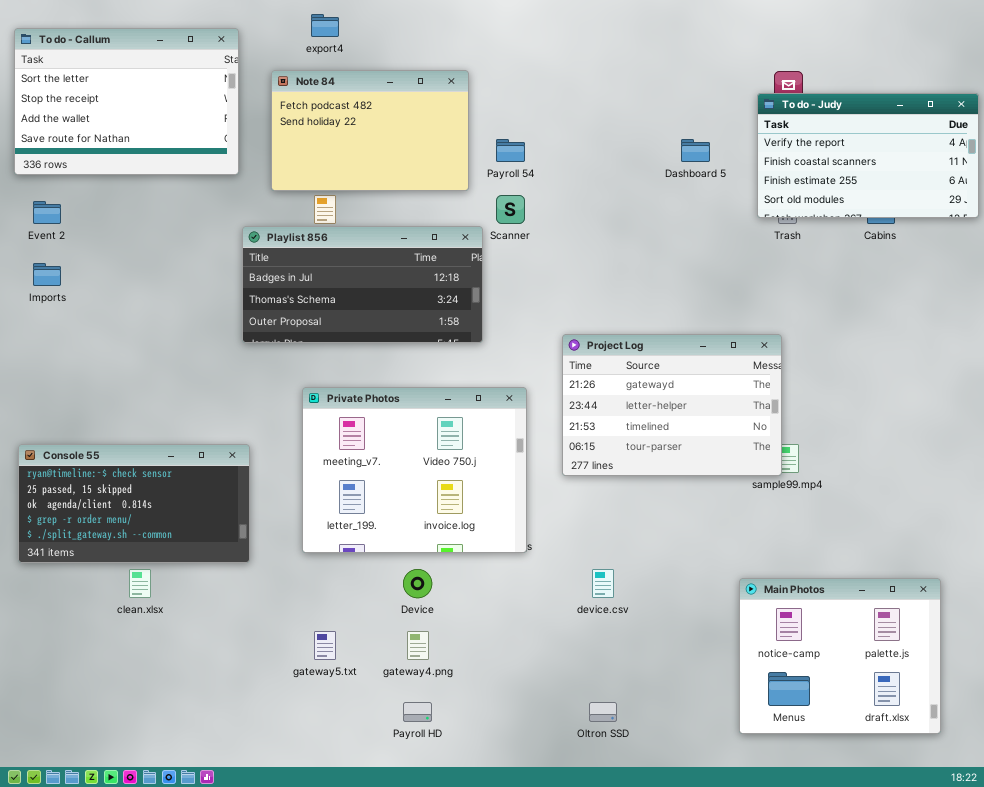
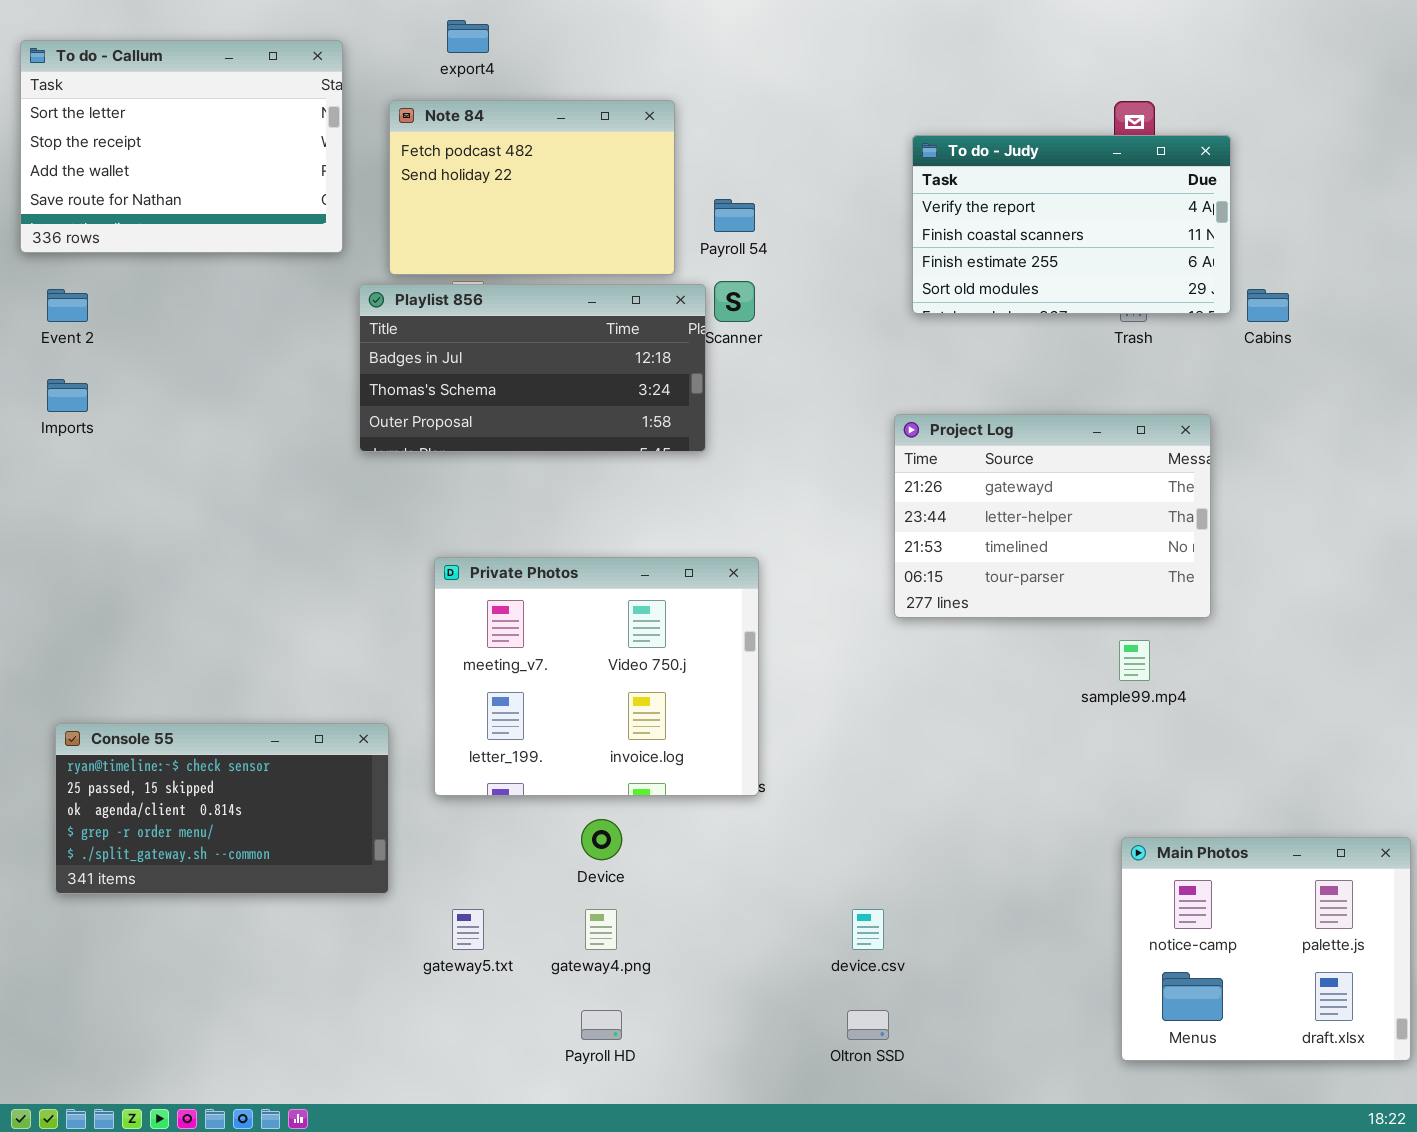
To do - Judy: [757,93,979,218] -> [912,135,1231,314], moved
Playlist 856: [242,226,483,343] -> [359,284,706,452], moved
Project Log: [562,334,782,476] -> [894,414,1211,618], moved
Console 55: [18,444,250,563] -> [55,723,389,894], moved
device.csv: [592,569,614,598] -> [852,909,884,950], moved
Main Photos: [739,578,941,734] -> [1121,837,1411,1061], moved

